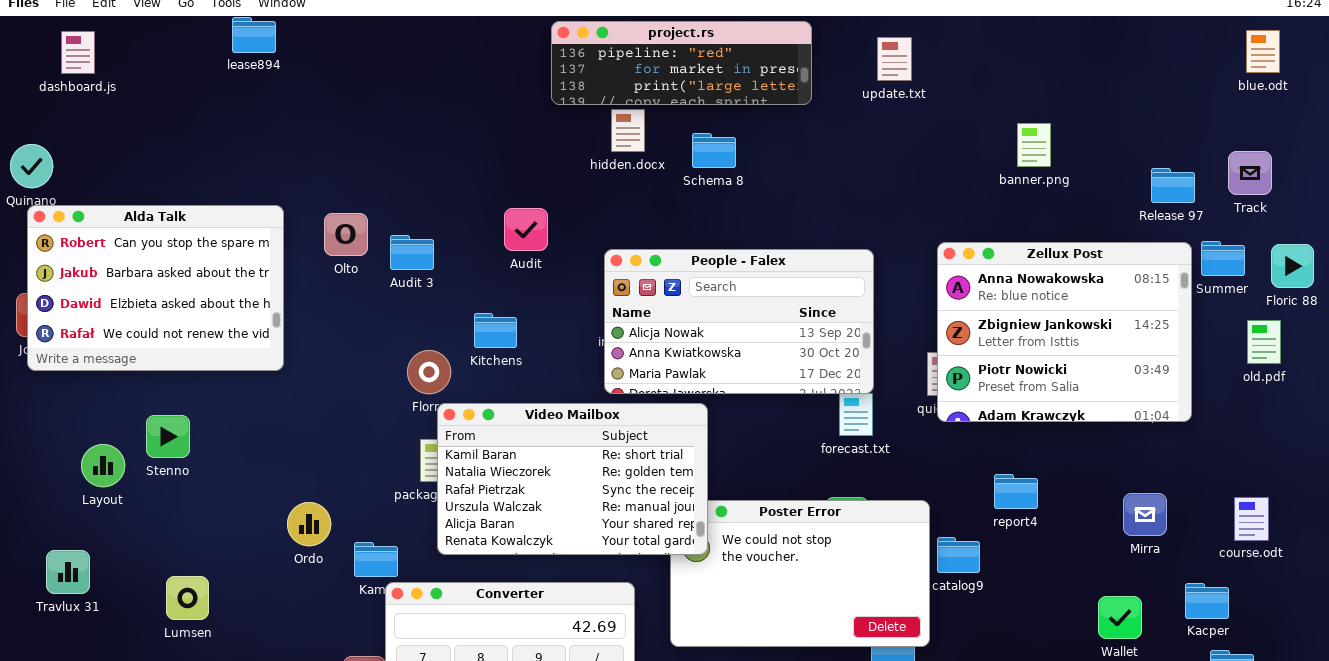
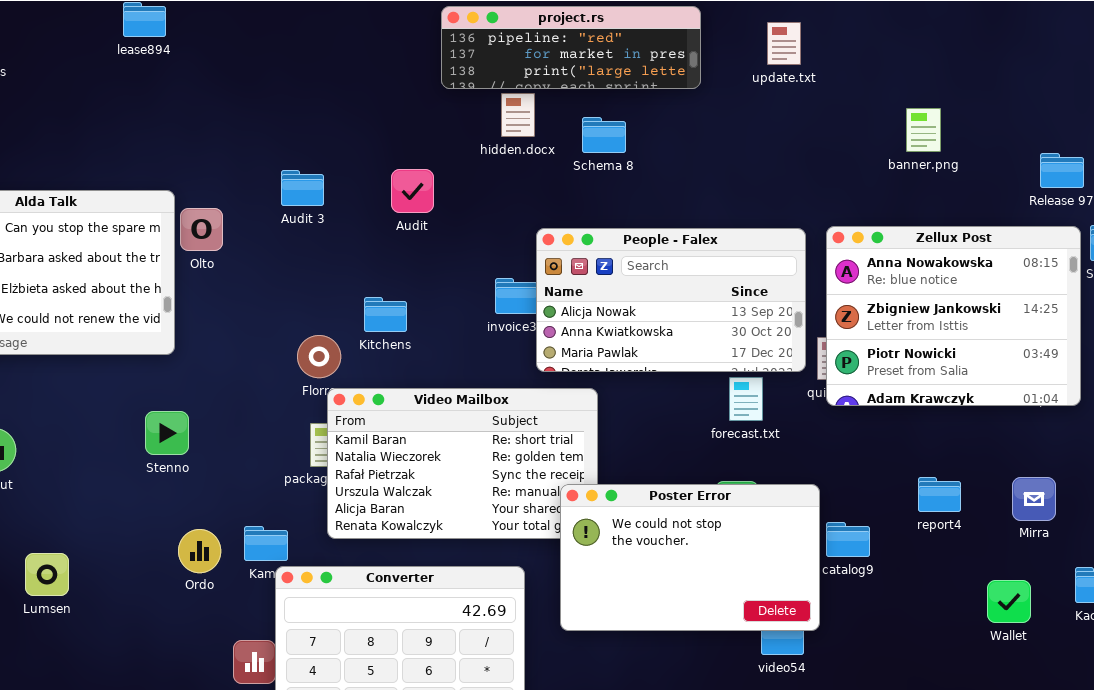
Audit: [504,208,548,251] -> [391,169,434,213], moved
Olto: [324,213,368,256] -> [180,208,223,251], moved
Audit 3: [390,235,434,270] -> [281,170,324,206], moved
People - Falex: [604,249,874,394] -> [536,228,806,372], moved
Stenno: [146,415,190,458] -> [145,411,189,455], moved
report4: [994,474,1038,509] -> [918,477,961,512], moved
Poster Error: [670,500,930,647] -> [560,484,820,631], raised
Ordo: [287,502,331,546] -> [178,529,221,573], moved
Lumsen: [166,576,209,620] -> [25,553,69,596], moved

